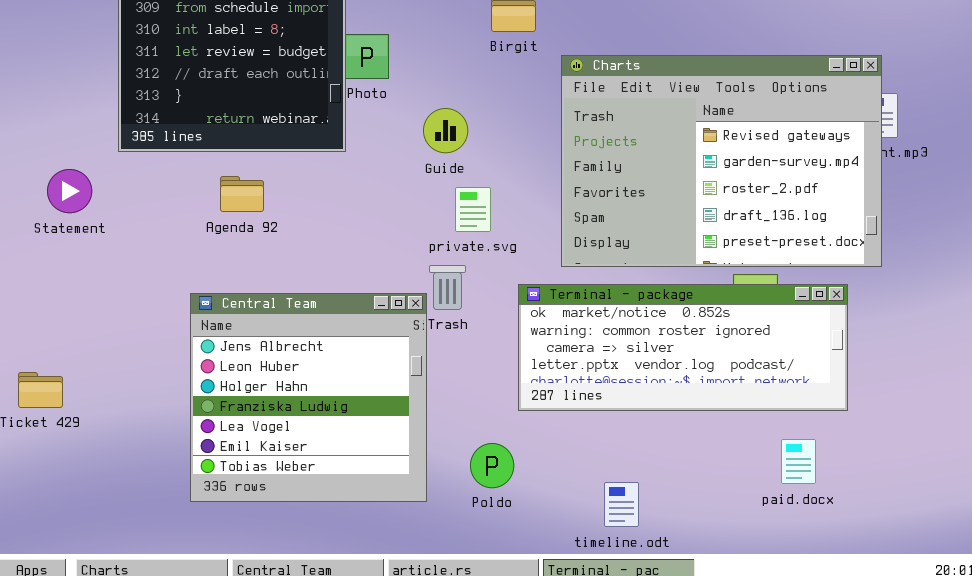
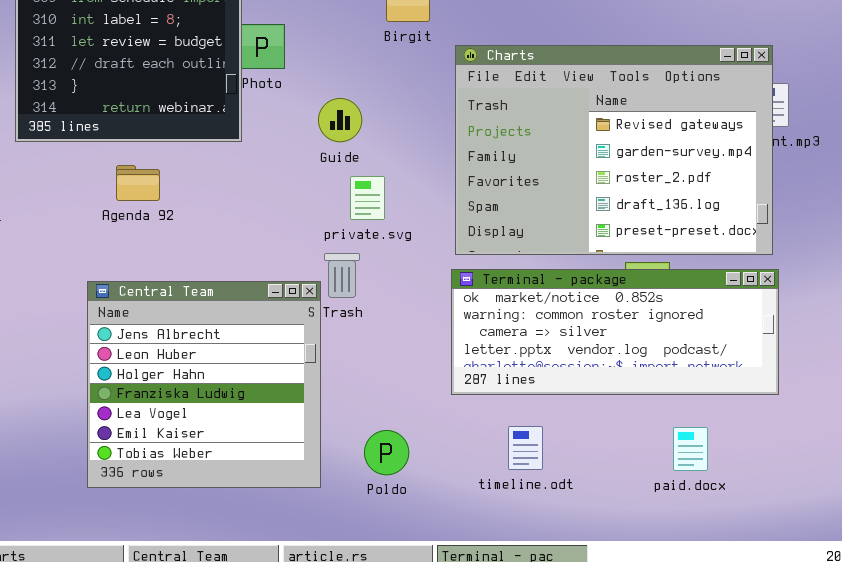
Terminal - package: [518,284,848,411] -> [451,269,779,395], moved
timeline.odt: [604,482,639,527] -> [508,426,543,470], moved

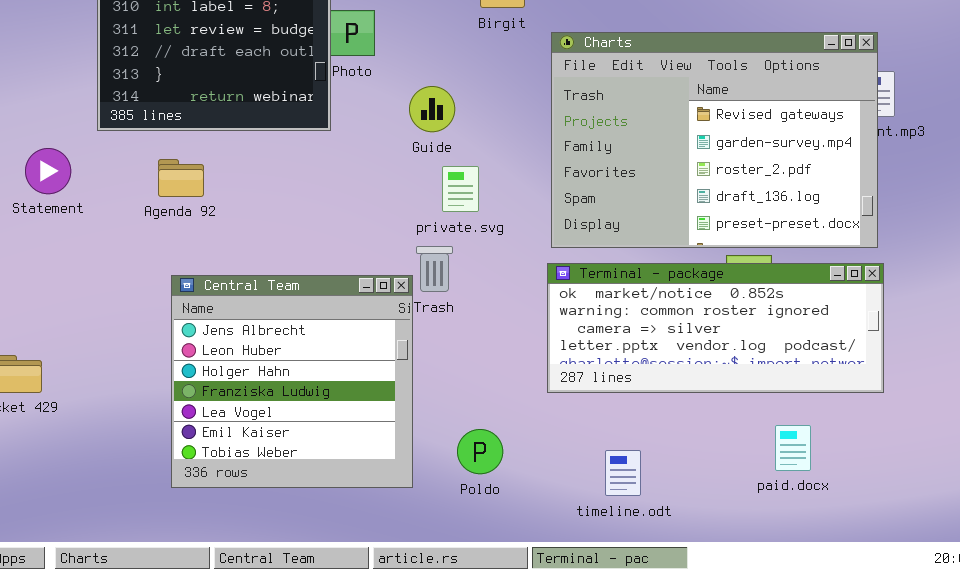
Agenda 92: [116,165,160,201] -> [158,159,204,197], moved
timeline.odt: [508,426,543,470] -> [605,450,641,496], moved

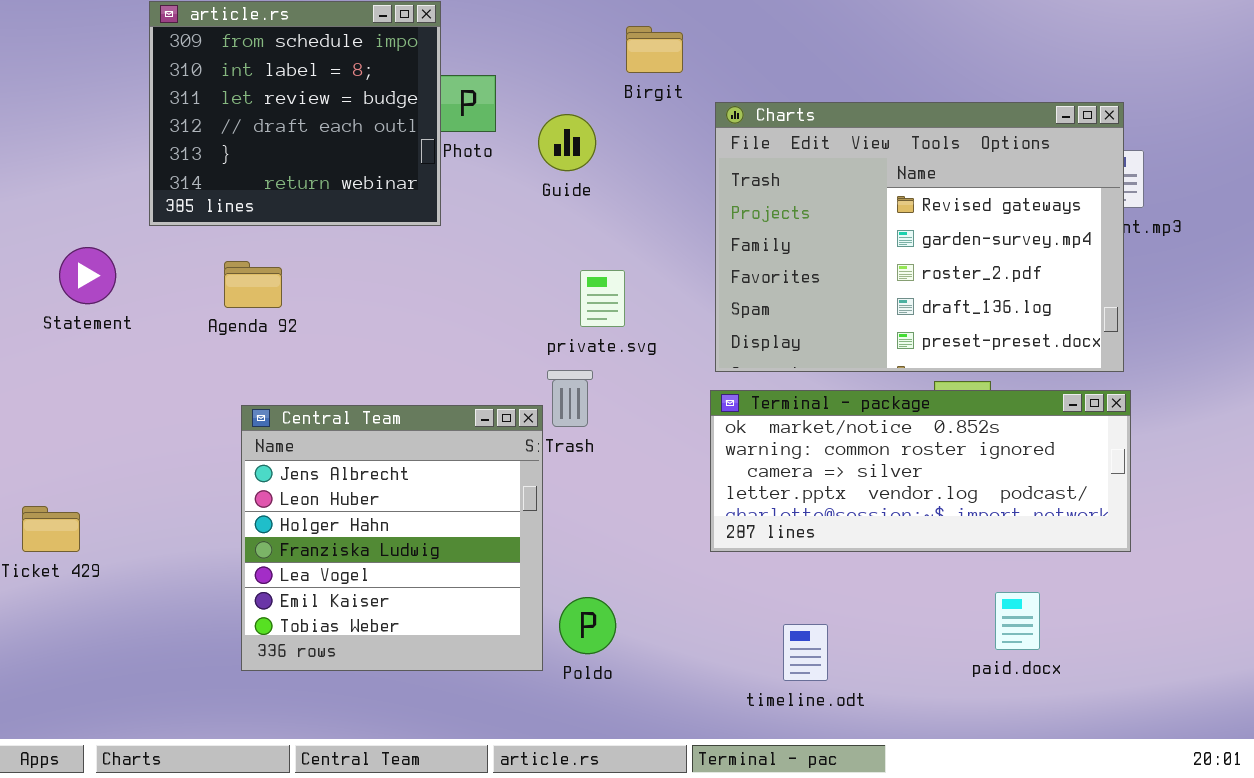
Guide: [409,86,455,132] -> [538,114,596,171], moved
Poldo: [457,429,503,474] -> [559,597,616,654], moved

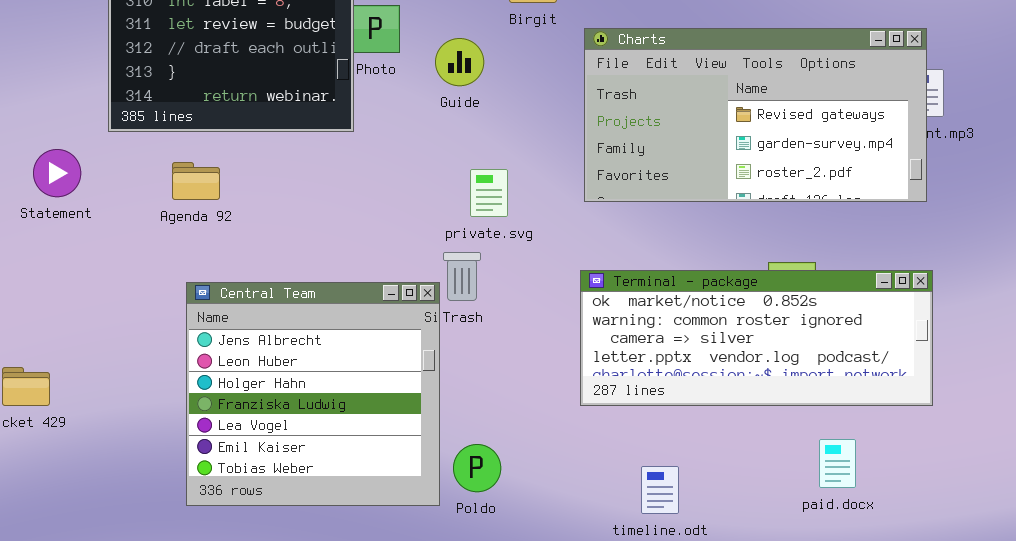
Charts: [715,102,1124,372] -> [584,28,927,202], resized

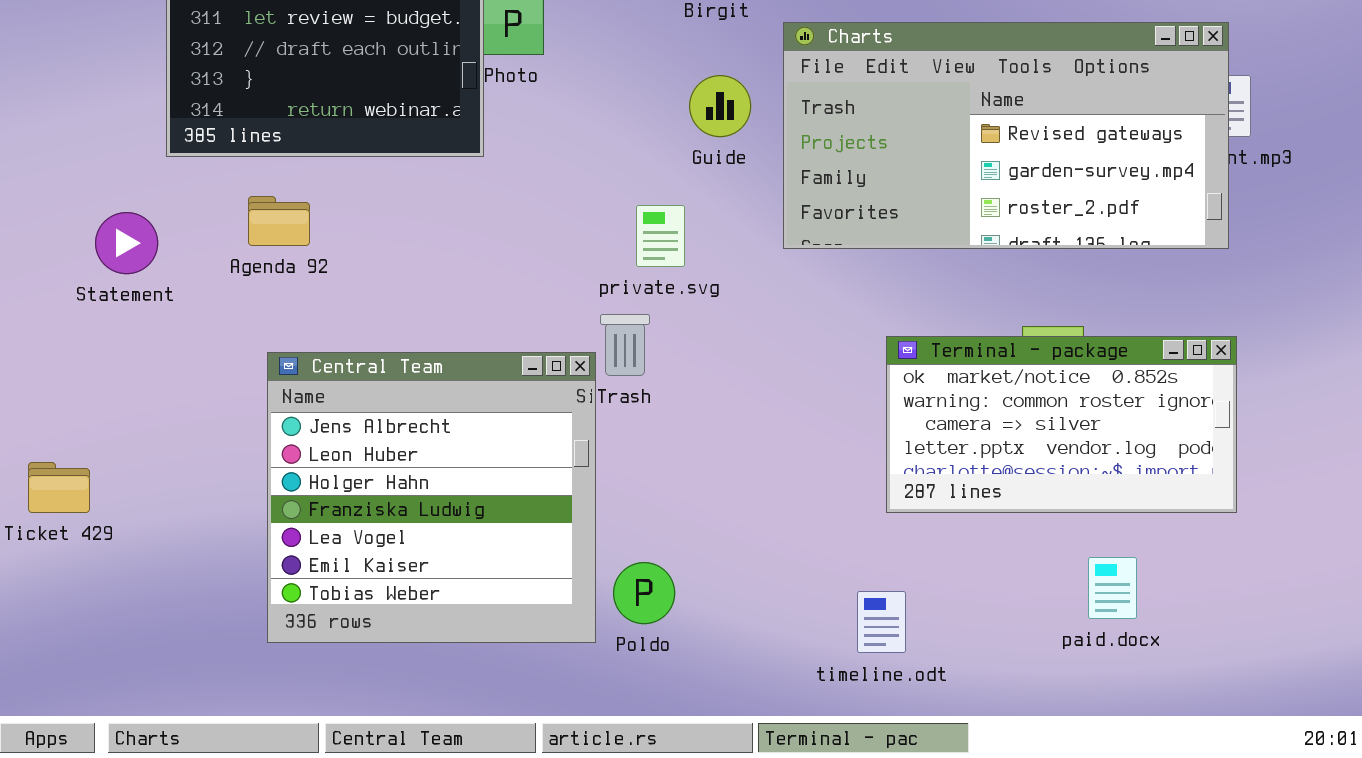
Guide: [435,38,484,86] -> [689,75,751,137], moved
Statement: [33,149,81,197] -> [95,212,158,274], moved
Terminal - package: [580,270,933,406] -> [886,336,1237,513], resized

